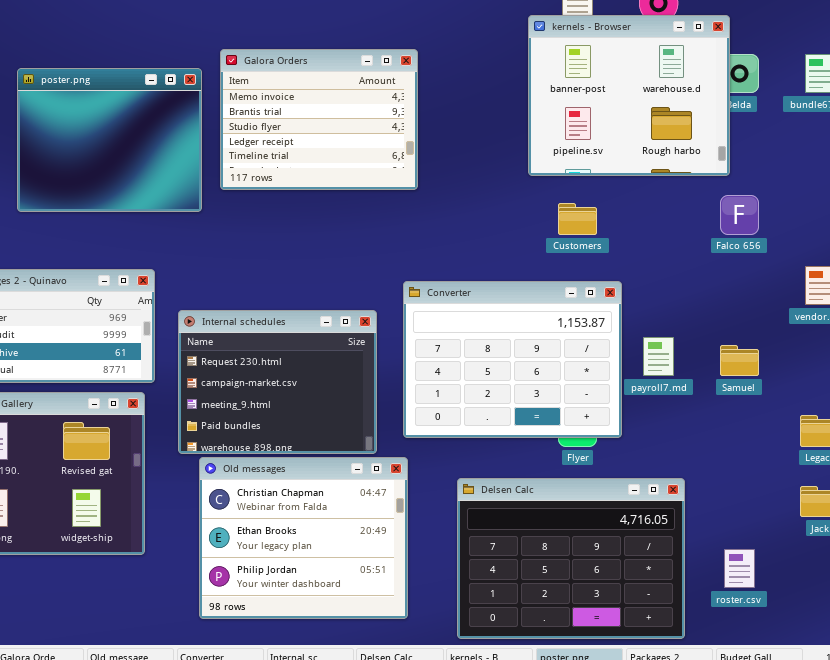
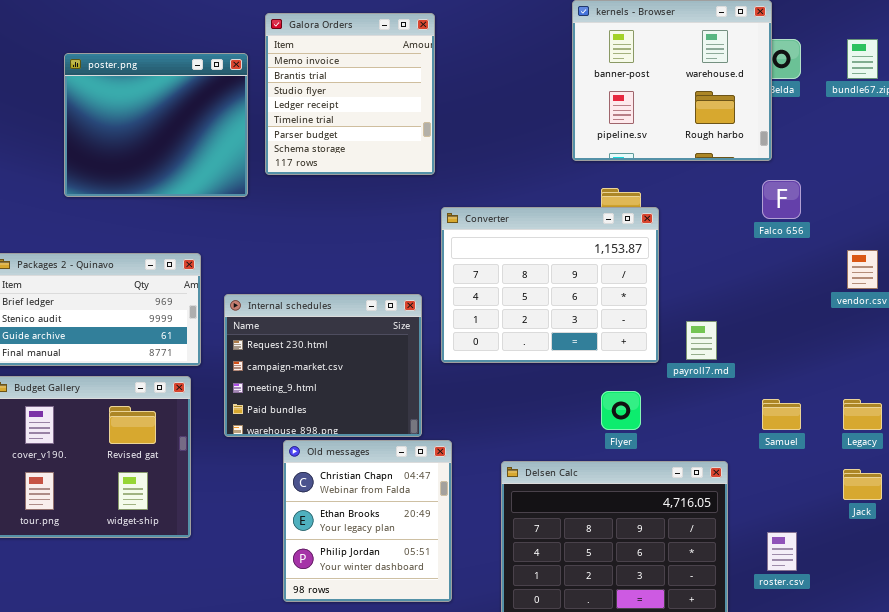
Galora Orders: [220,49,418,190] -> [265,13,435,175], resized
Converter: [403,281,622,438] -> [441,207,659,363], moved
Samuel: [720,345,759,376] -> [762,399,801,430], moved
Old messages: [199,457,408,619] -> [283,440,452,602], resized

